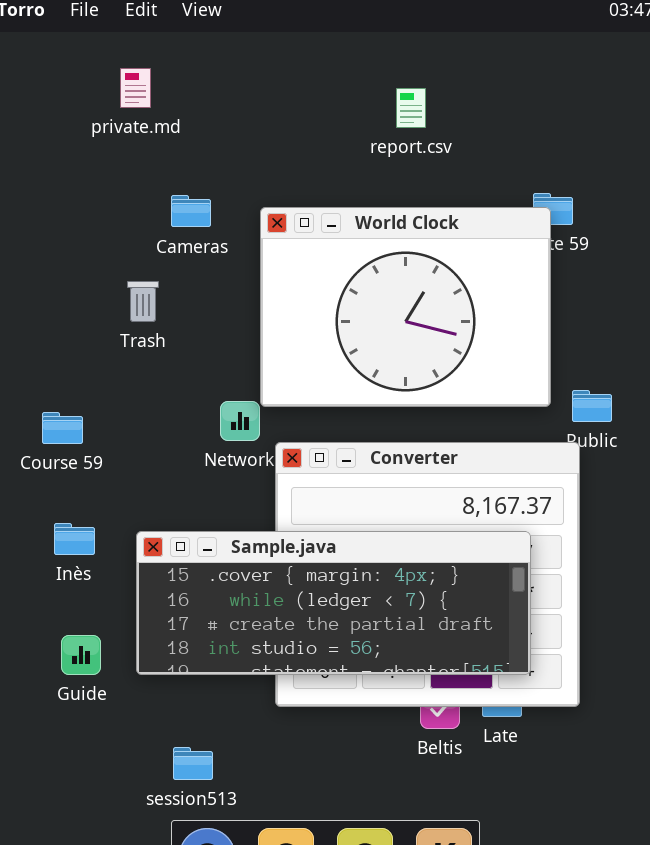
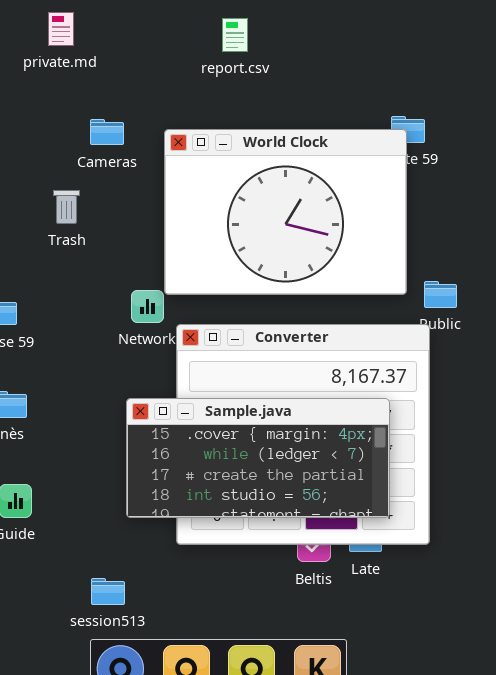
report.csv: [396,88,426,128] -> [222,18,248,52], moved
Sample.java: [136,531,531,675] -> [126,398,390,518], resized

